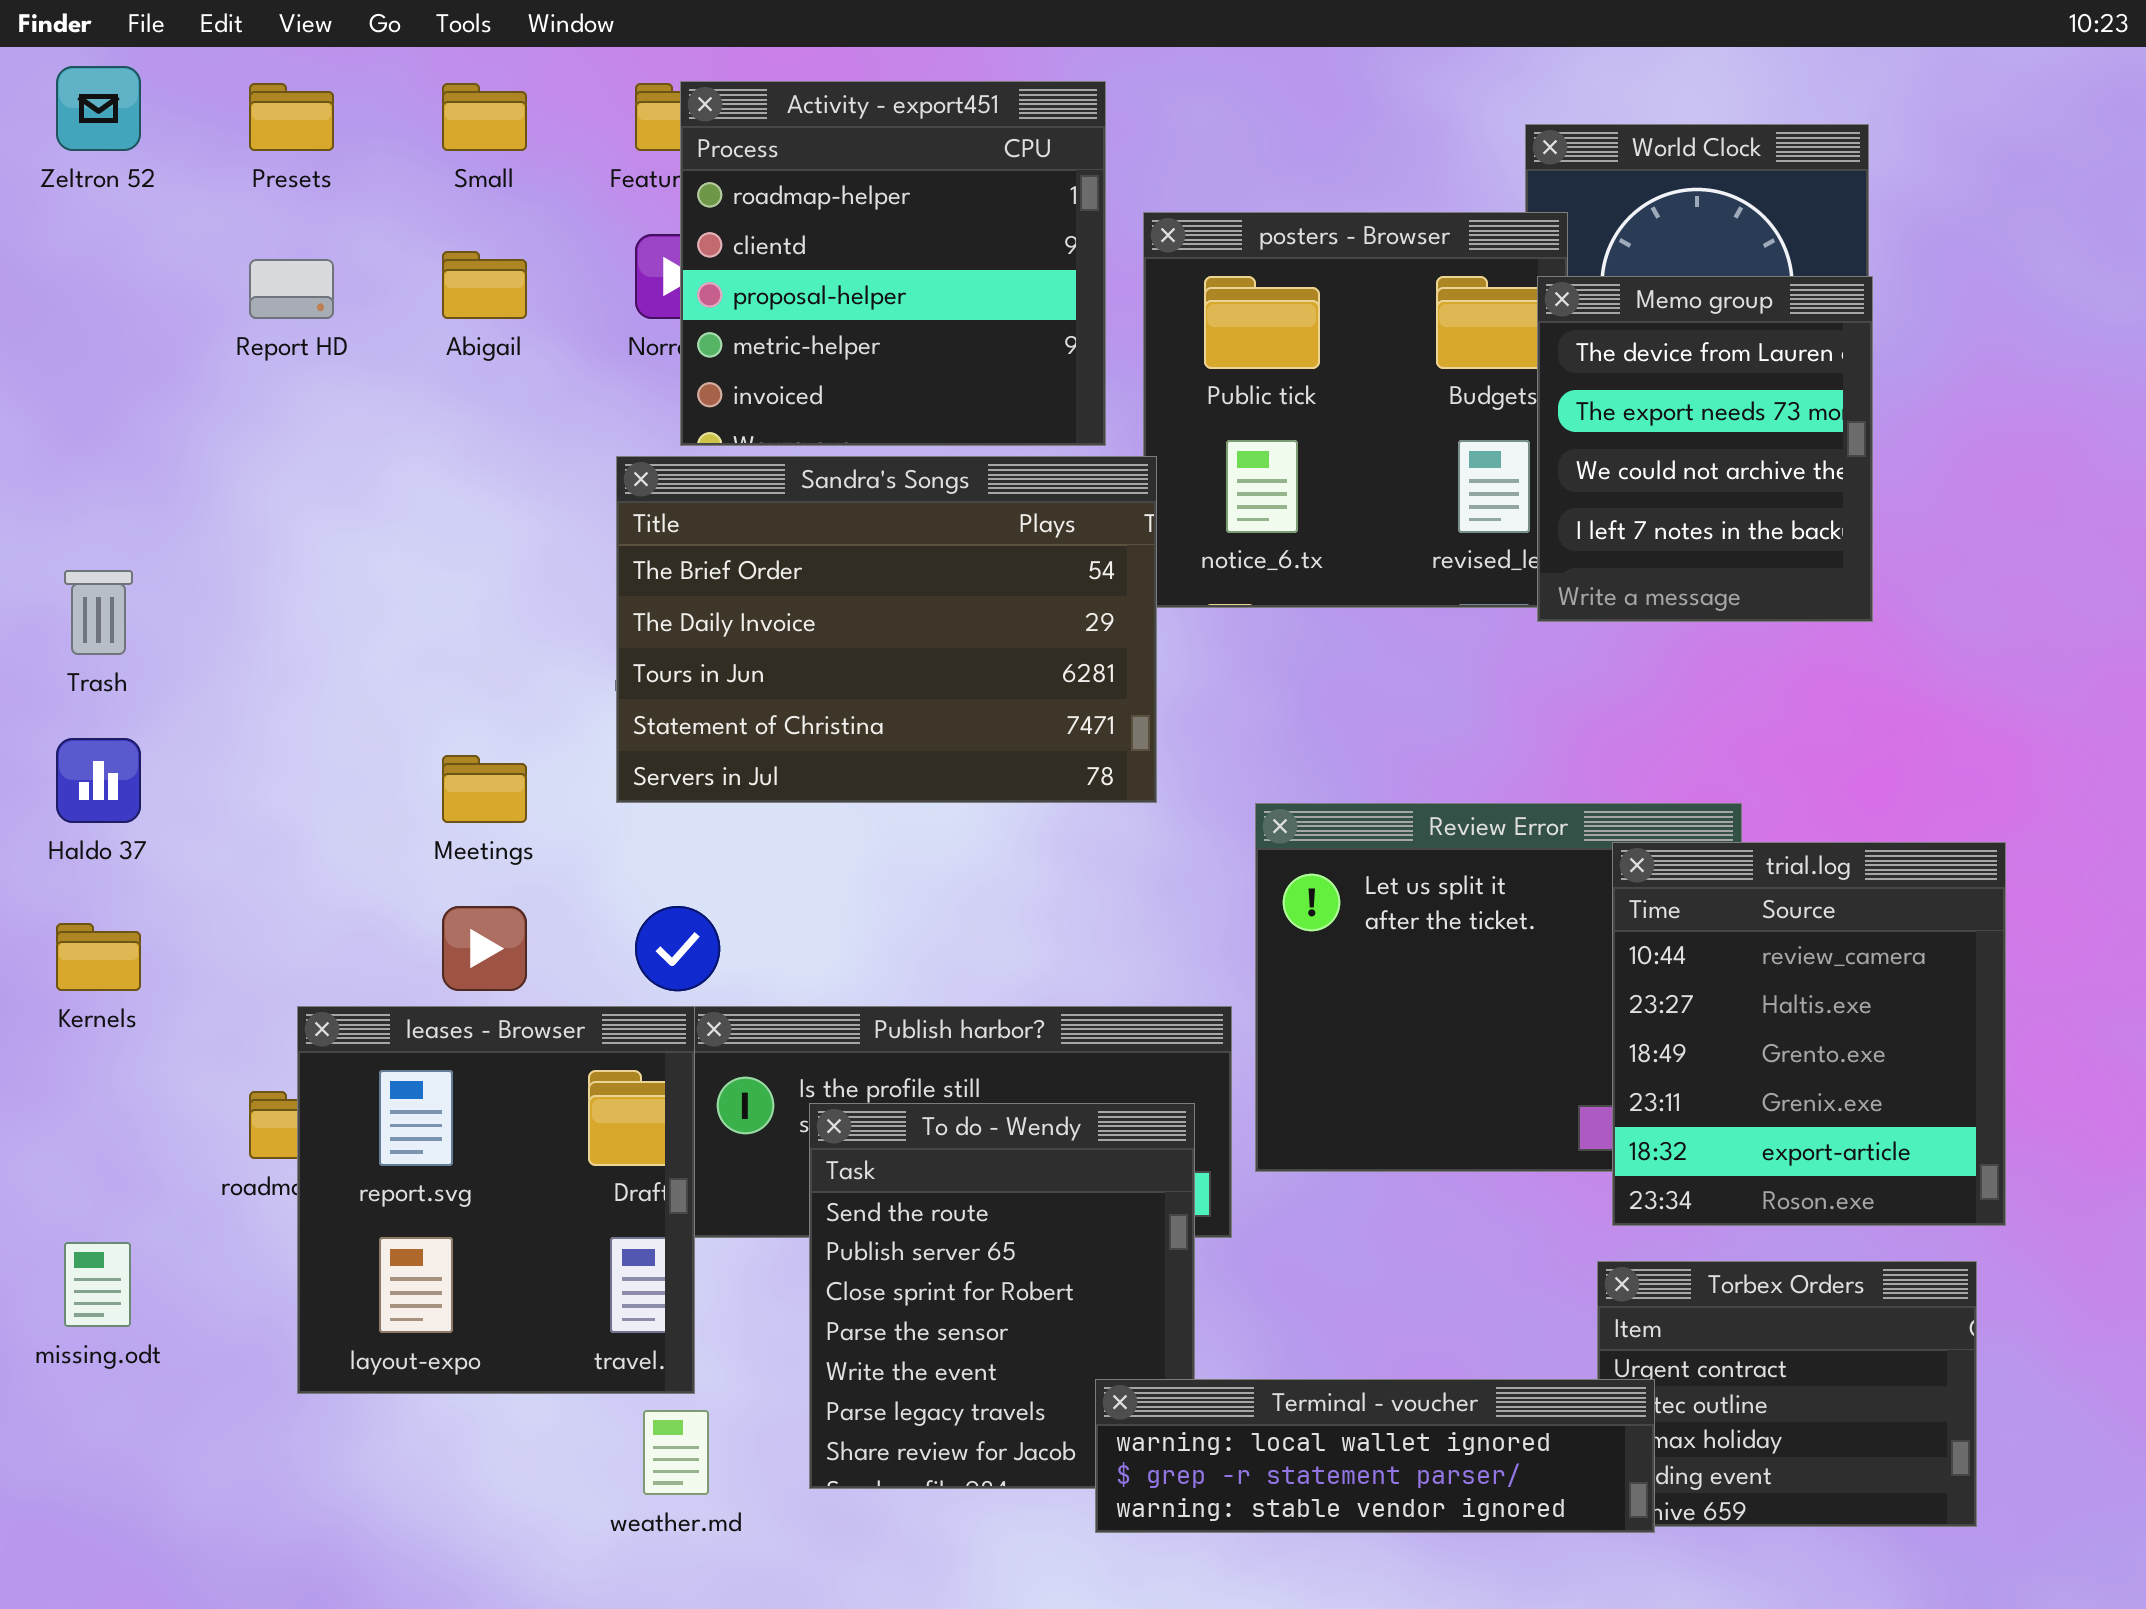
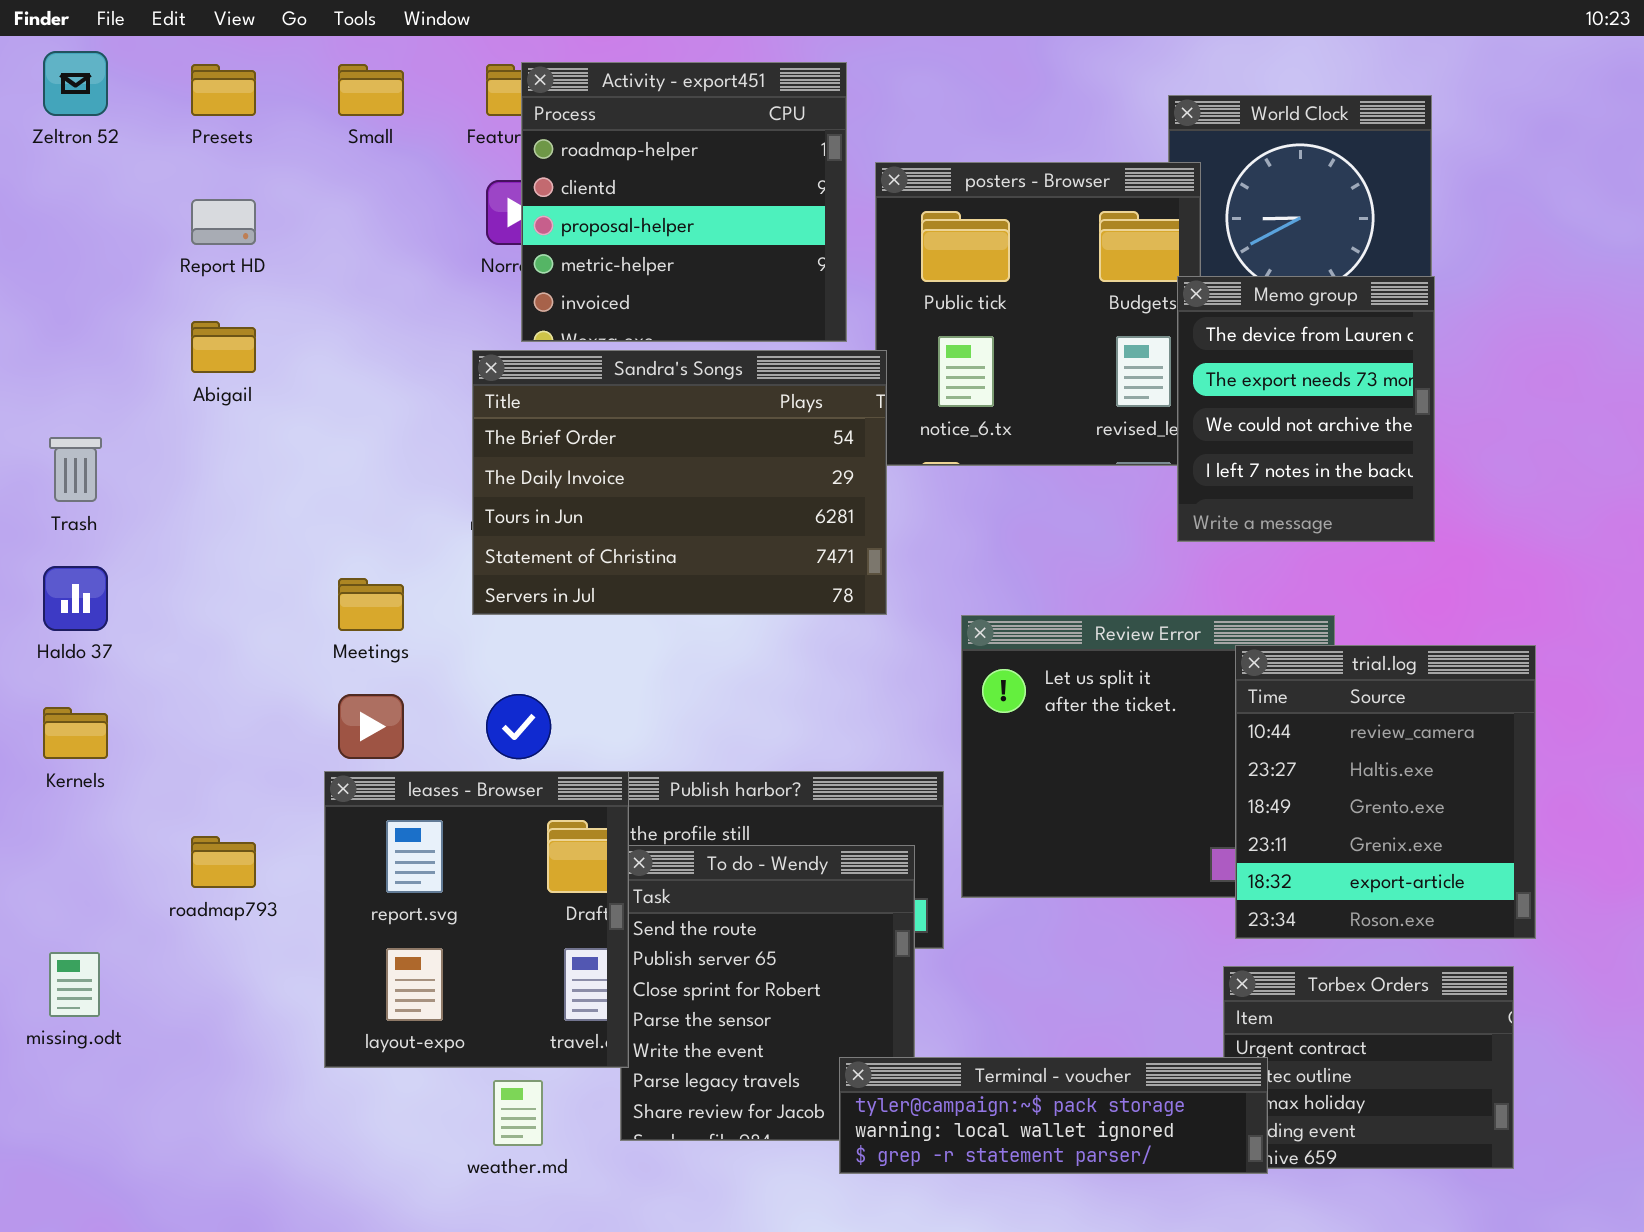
Abigail: [442,251,527,319] -> [191,321,256,373], moved
Memo group: [1537,276,1873,622] -> [1177,276,1435,542], moved
leases - Browser: [297,1006,695,1394] -> [324,771,629,1068], moved
Terminal - voucher: [1095,1379,1655,1533] -> [839,1057,1268,1174], scrolled up 1 row

